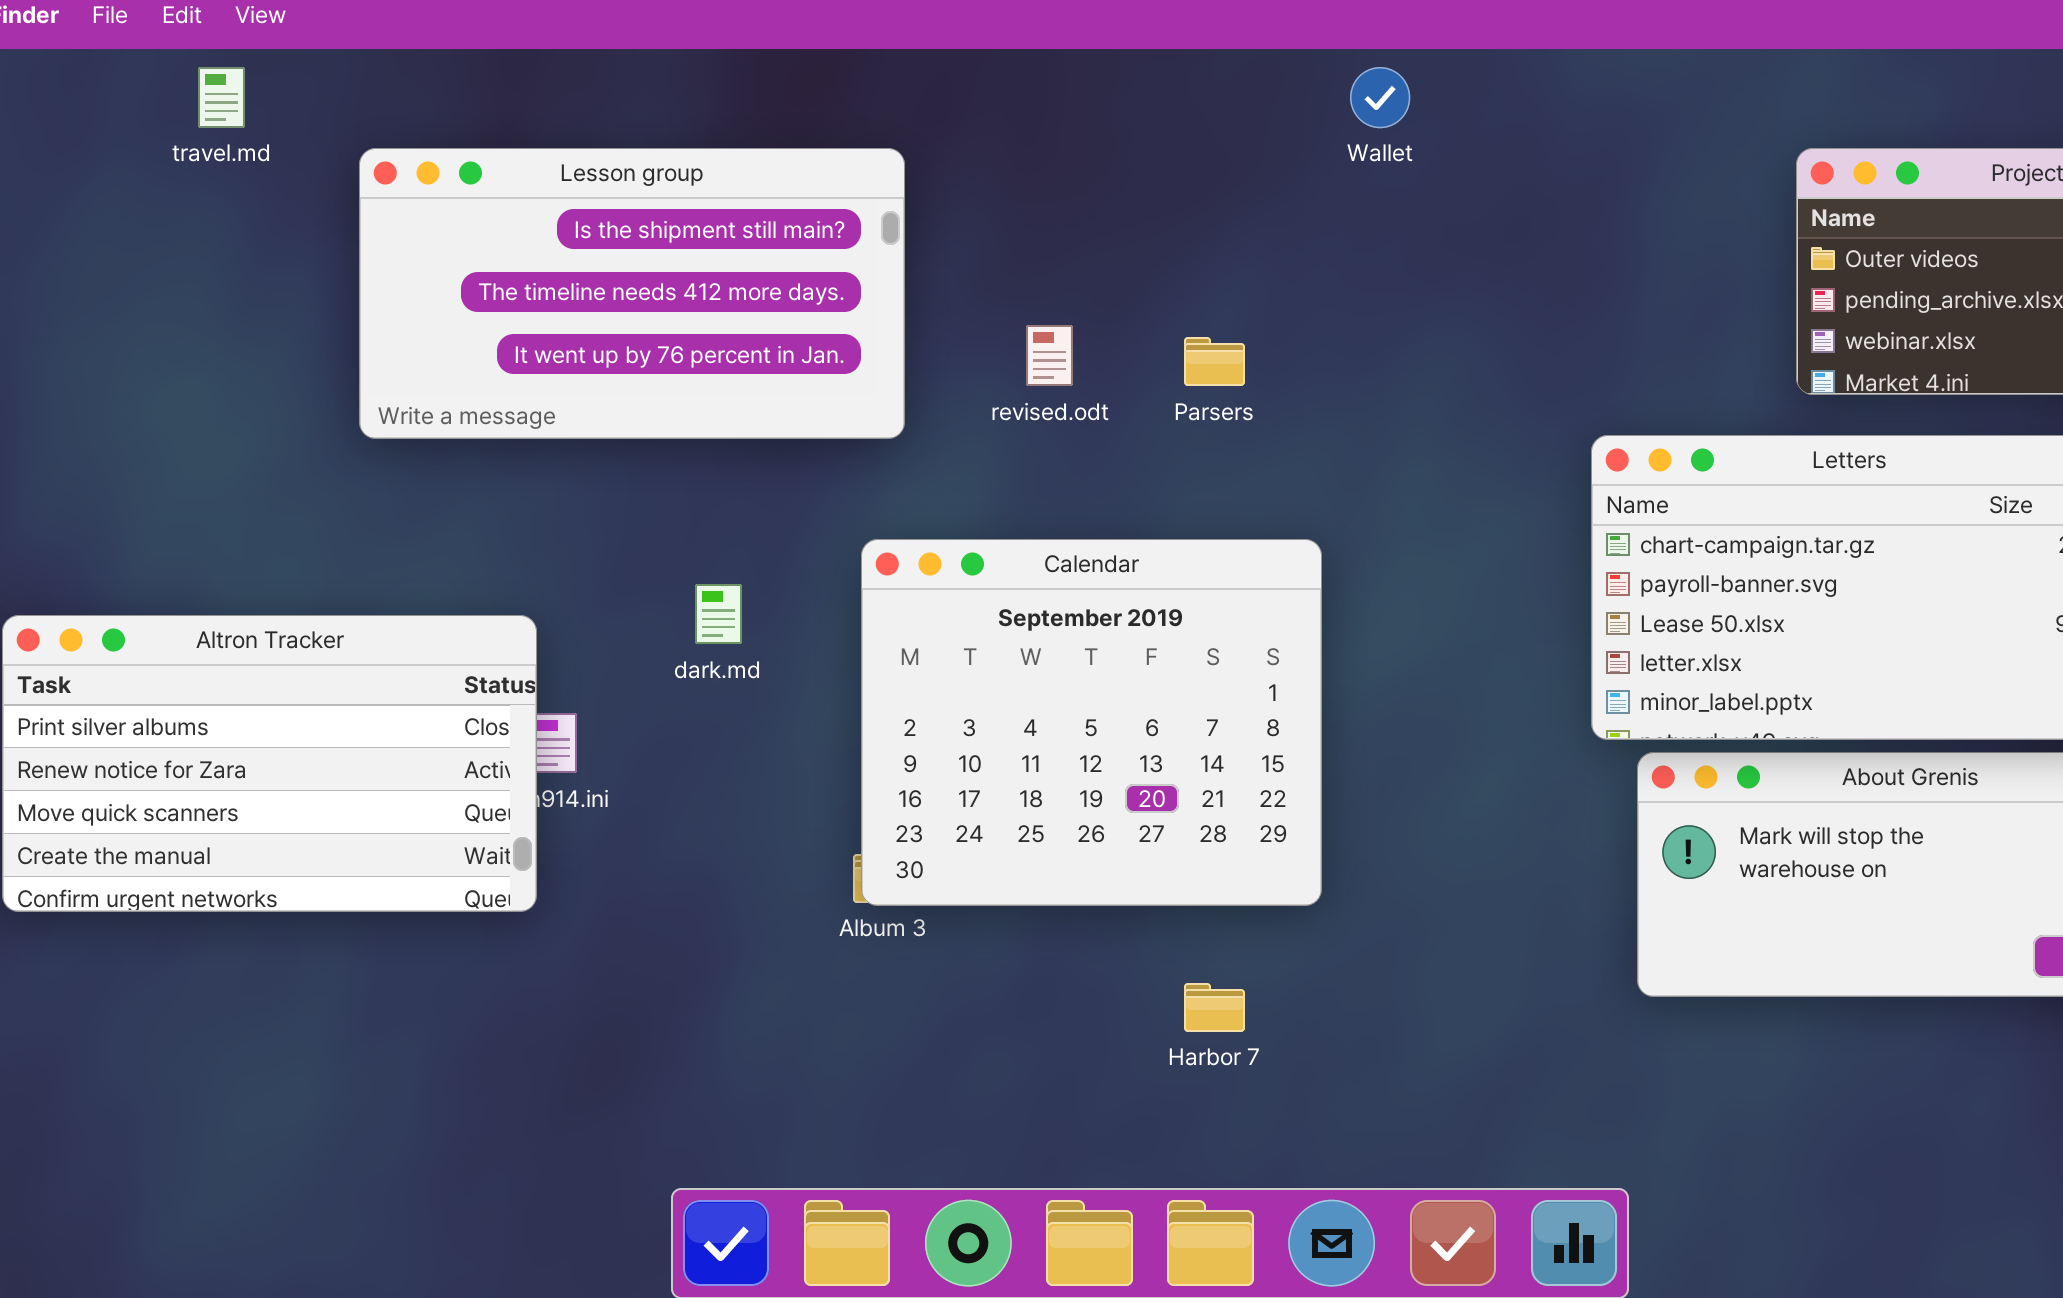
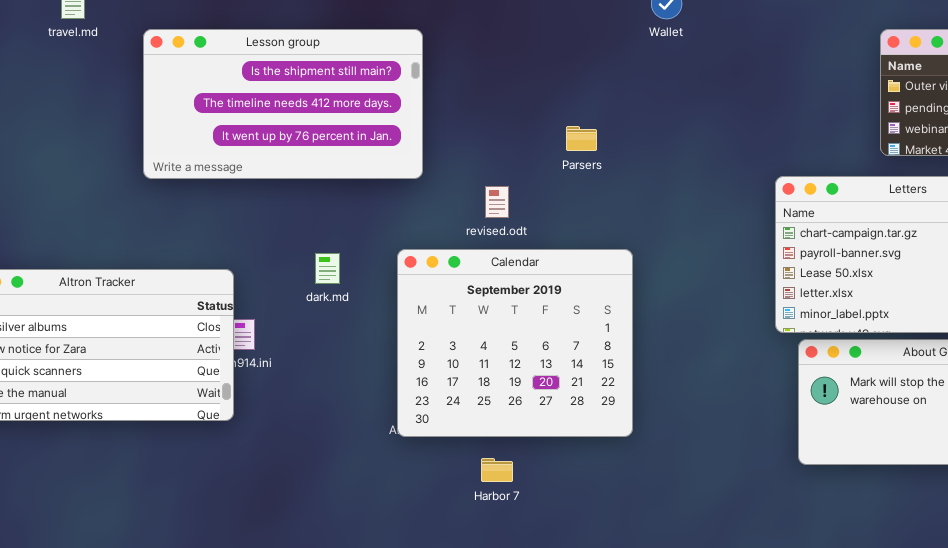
revised.odt: [1026,325,1073,386] -> [485,186,509,218], moved
Calendar: [861,539,1322,906] -> [397,249,633,437], moved
Harbor 7: [1184,983,1245,1032] -> [481,458,513,482], moved

